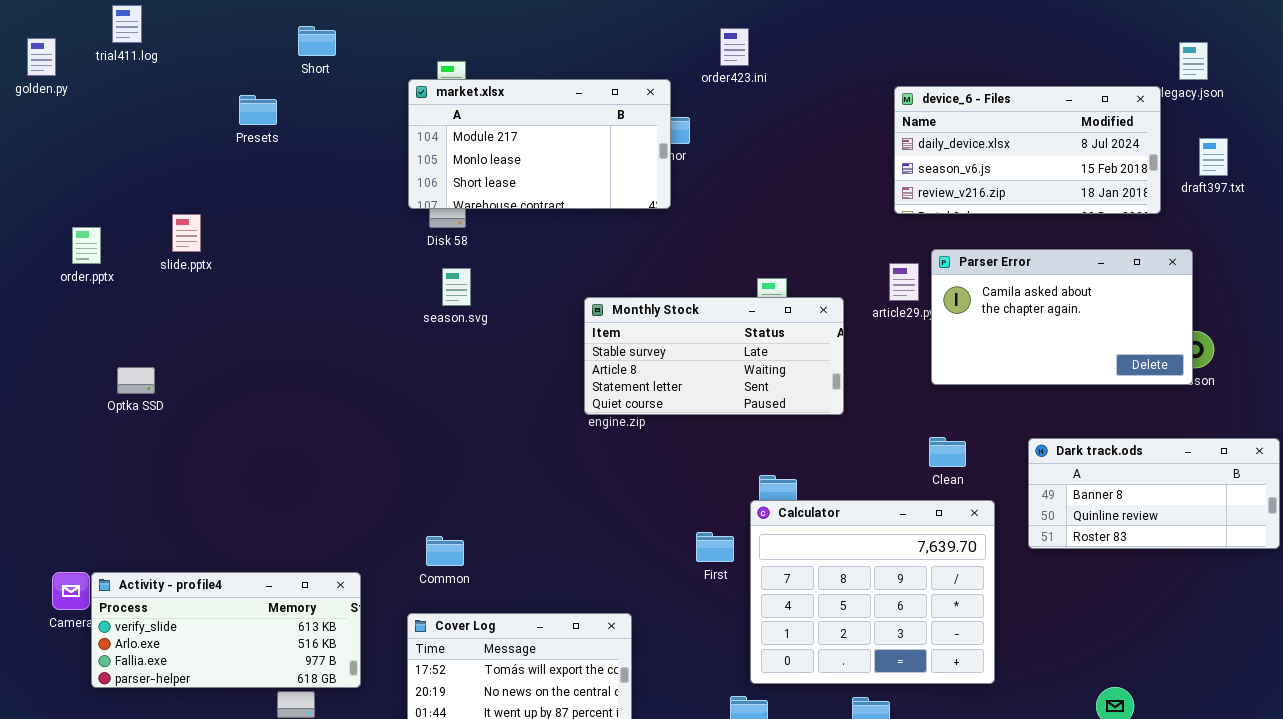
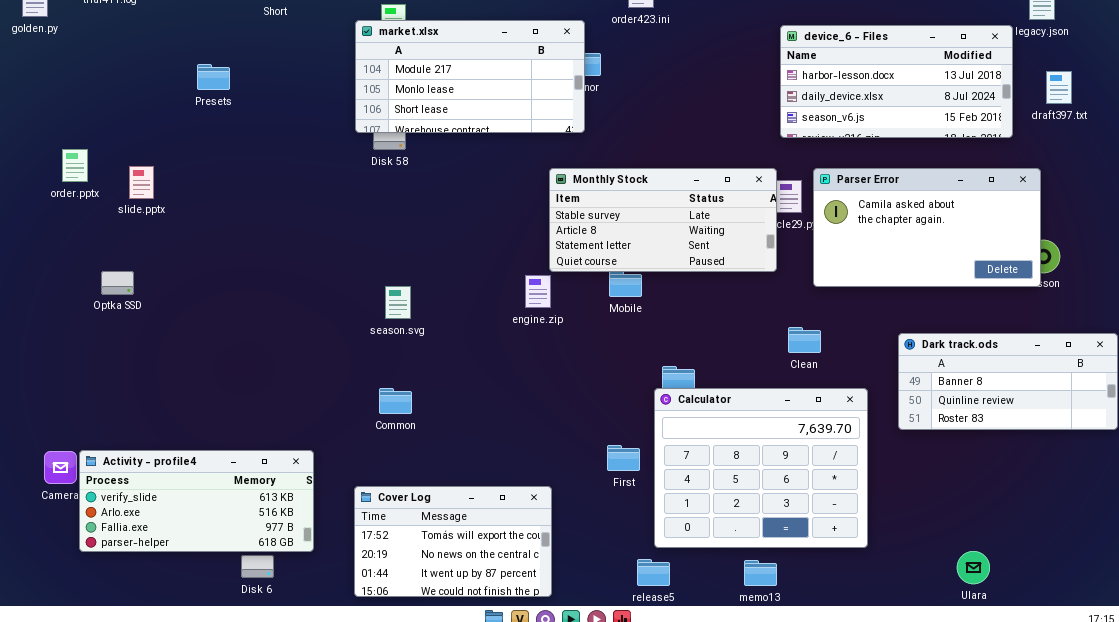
device_6 - Files: [894,86,1161,214] -> [780,25,1013,138], scrolled up 1 row
Presets: [239,95,277,125] -> [197,64,230,90], moved
slide.pptx: [172,214,201,252] -> [129,166,154,199], moved
season.svg: [442,268,471,306] -> [385,286,411,319], moved
Monthly Stock: [584,297,844,415] -> [549,168,777,272], moved
Clean: [929,437,966,467] -> [788,327,821,353], moved
First: [696,532,734,562] -> [607,445,640,471], moved
Common: [426,536,464,566] -> [379,388,412,414], moved

